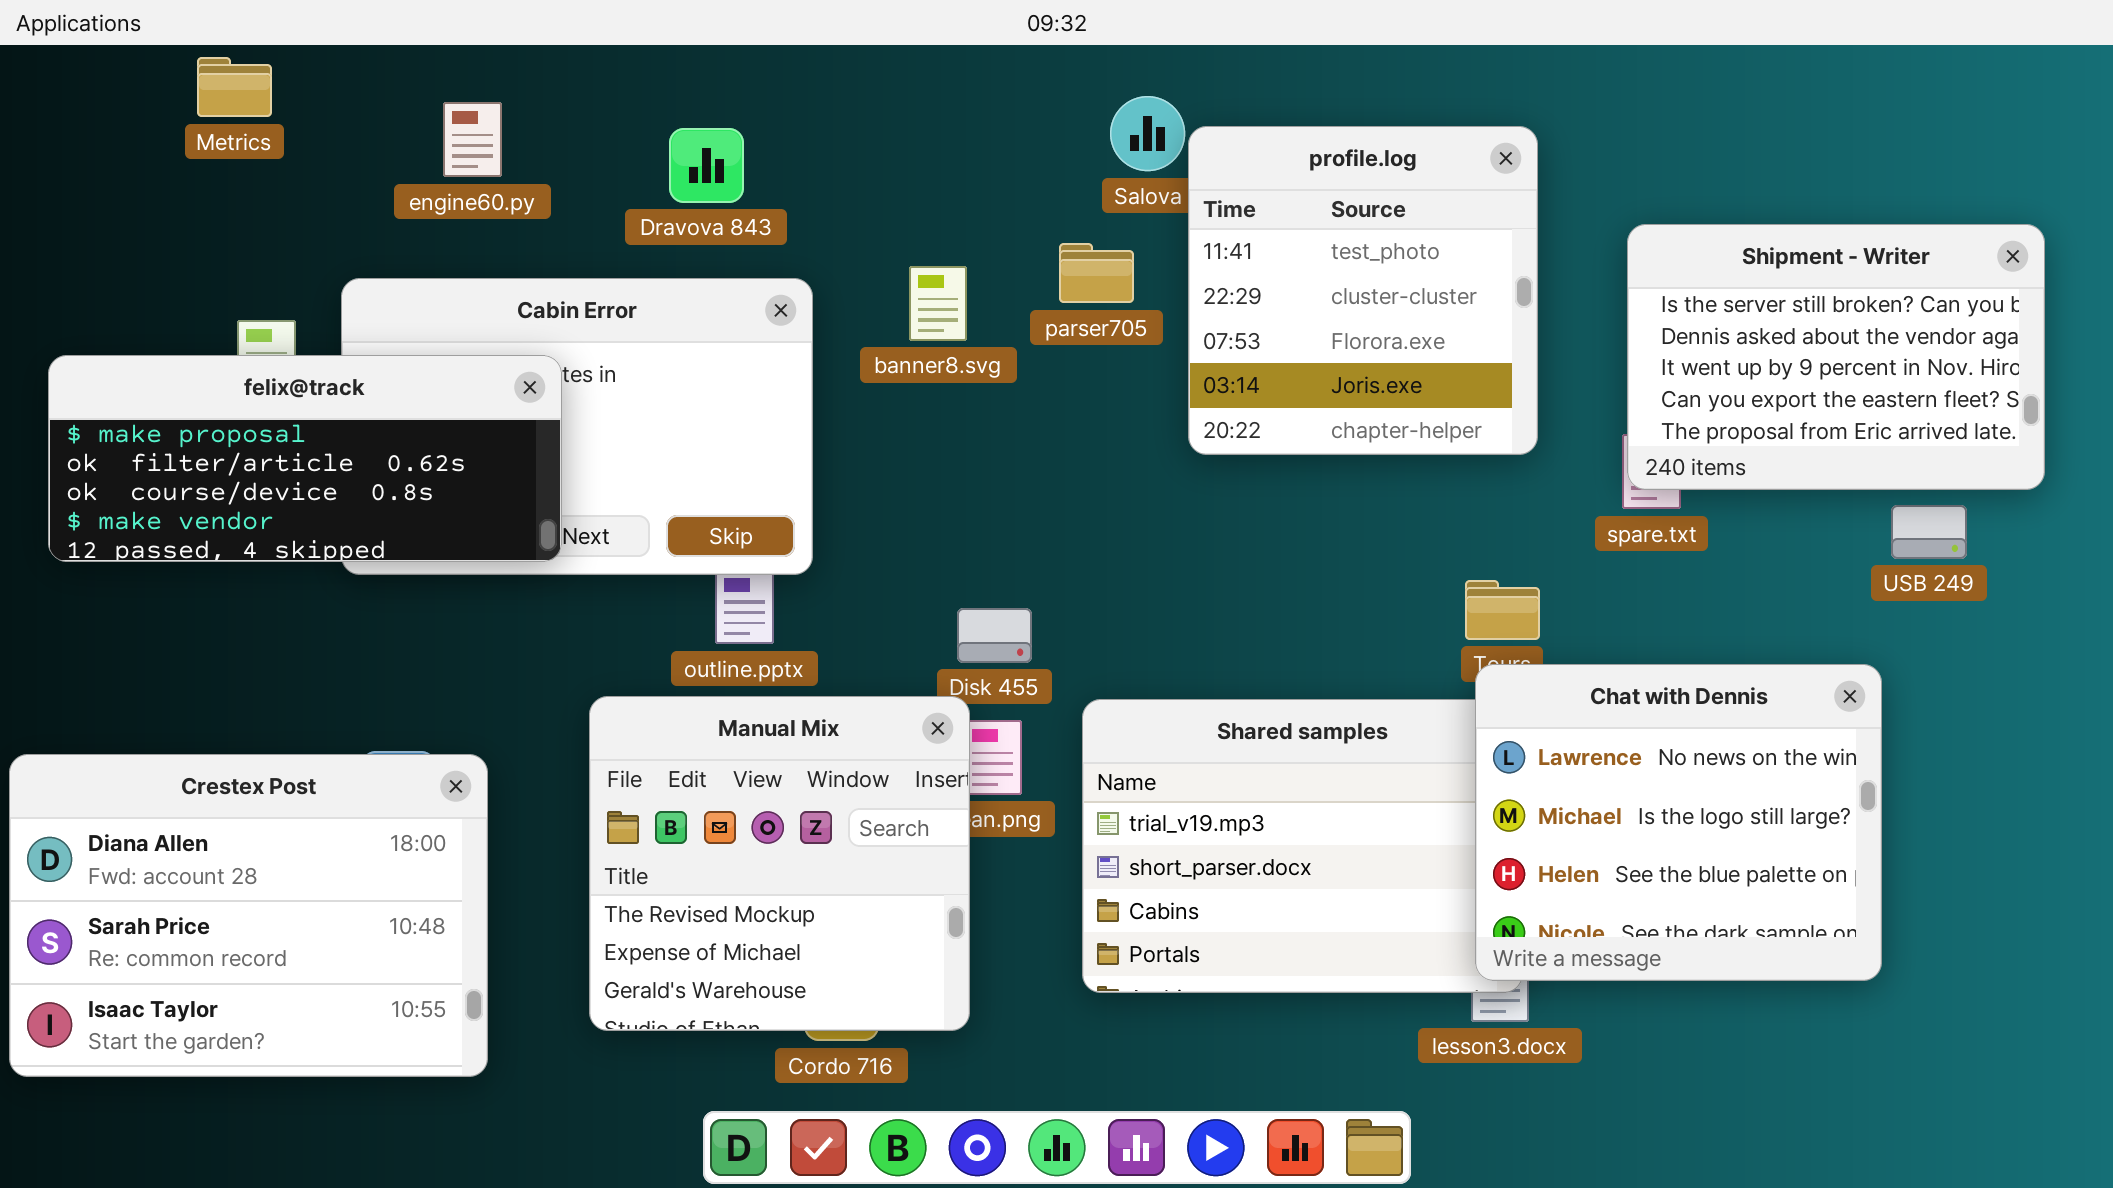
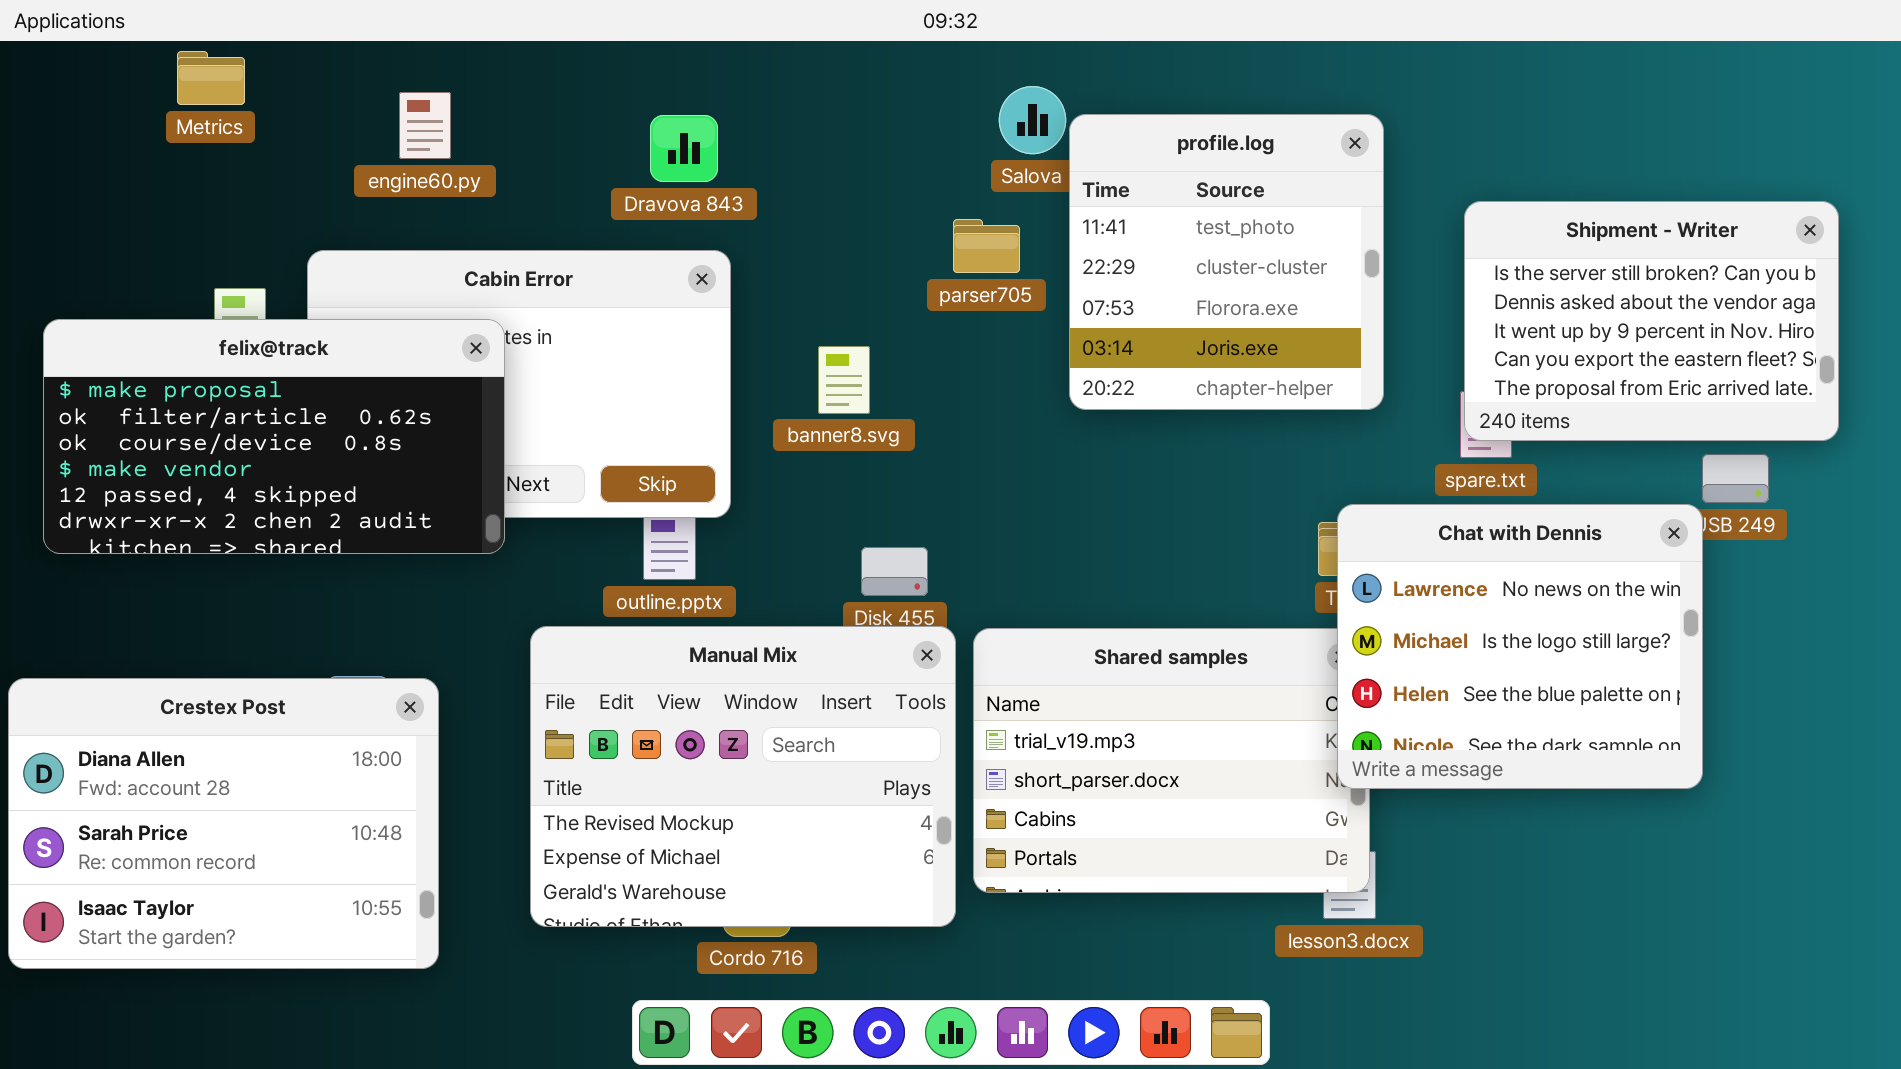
Dravova 843: [669,128,744,203] -> [650,115,718,182], moved
banner8.svg: [909,266,967,341] -> [818,346,870,414], moved
felix@track: [48,355,562,562] -> [43,319,505,554], resized
Chat with Dennis: [1475,664,1882,981] -> [1337,504,1703,789], moved
Manual Mix: [589,696,970,1031] -> [530,626,956,927], resized

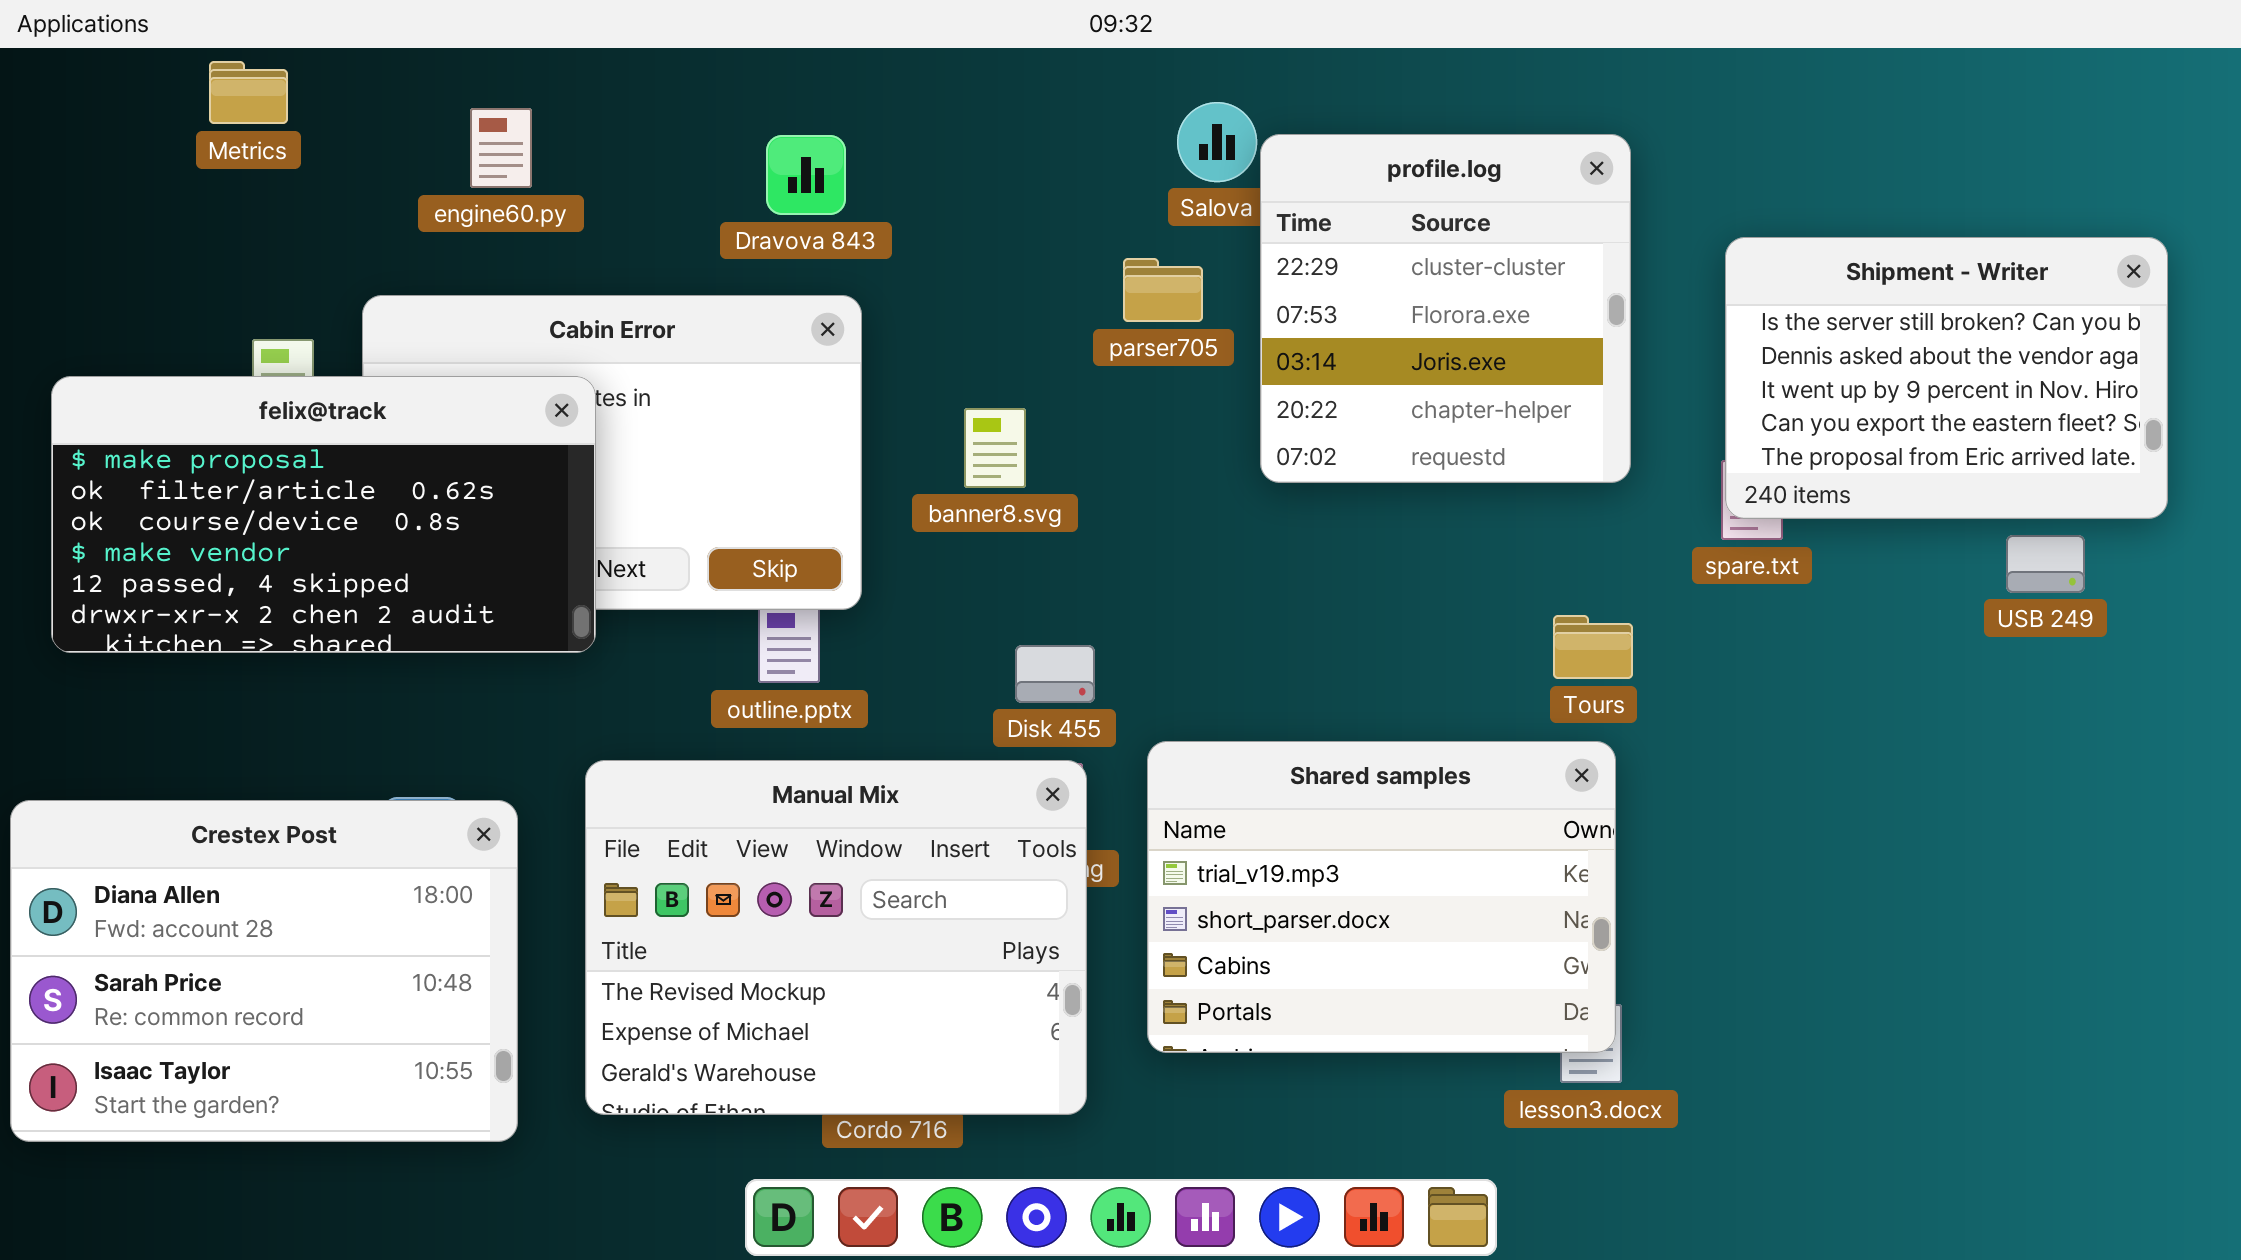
profile.log: [1069,114,1384,410] -> [1260,134,1631,483], scrolled down 1 row
Chat with Dennis: [1337,504,1703,789] -> none, closed
Manual Mix: [530,626,956,927] -> [585,760,1087,1115], moved

